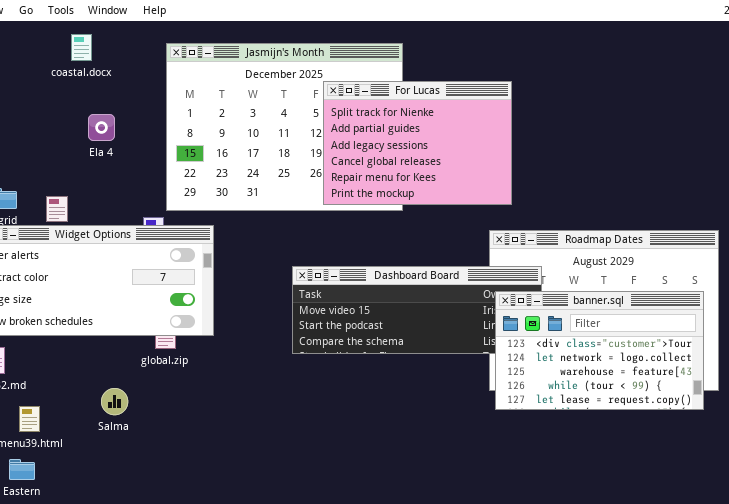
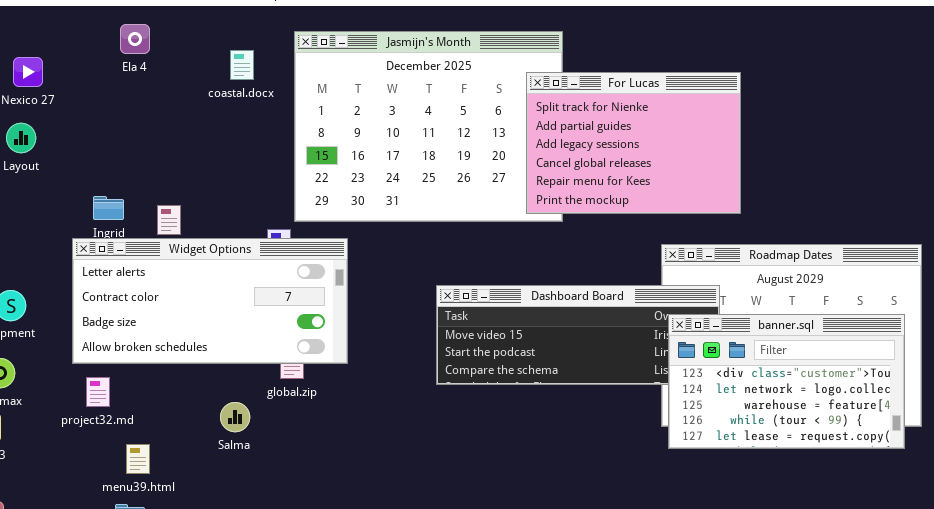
coastal.docx: [71,34,92,61] -> [230,50,254,80], moved
For Lucas: [323,81,512,205] -> [526,72,741,214], moved
Ela 4: [88,114,115,141] -> [120,24,150,54], moved
Salma: [101,388,128,415] -> [220,402,250,432], moved

